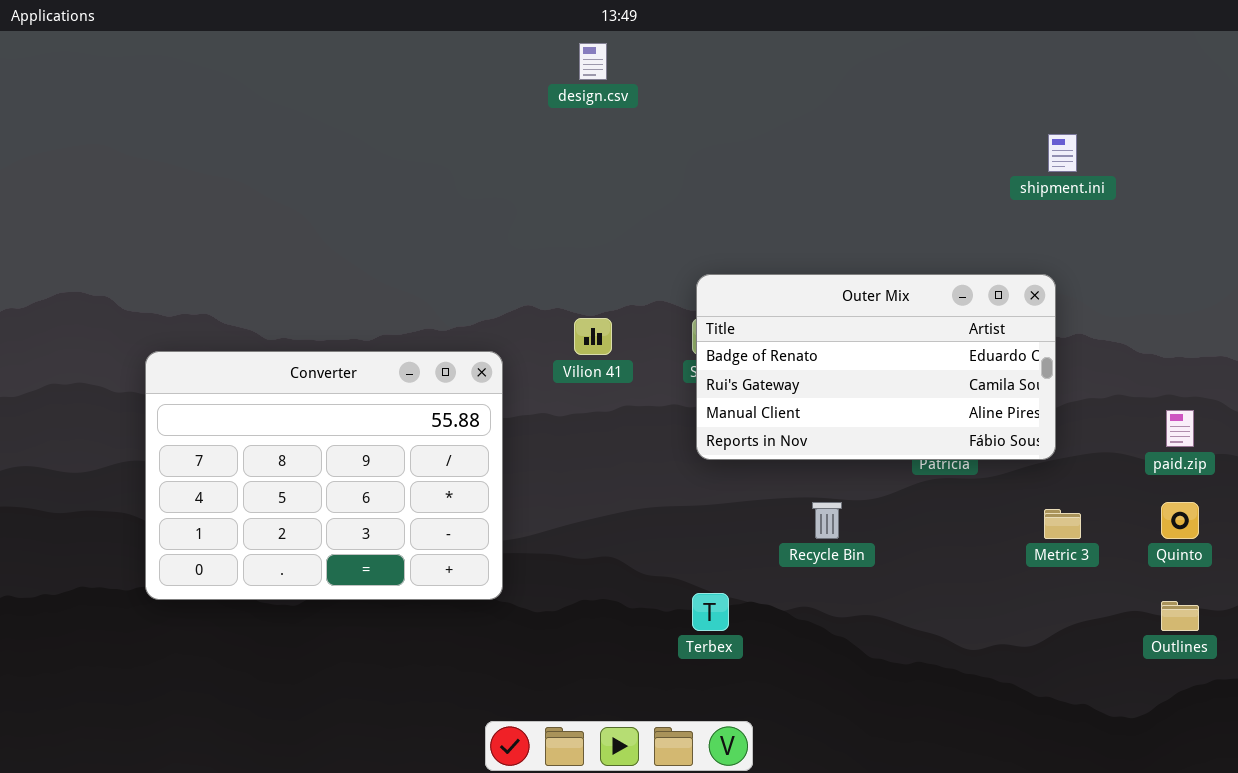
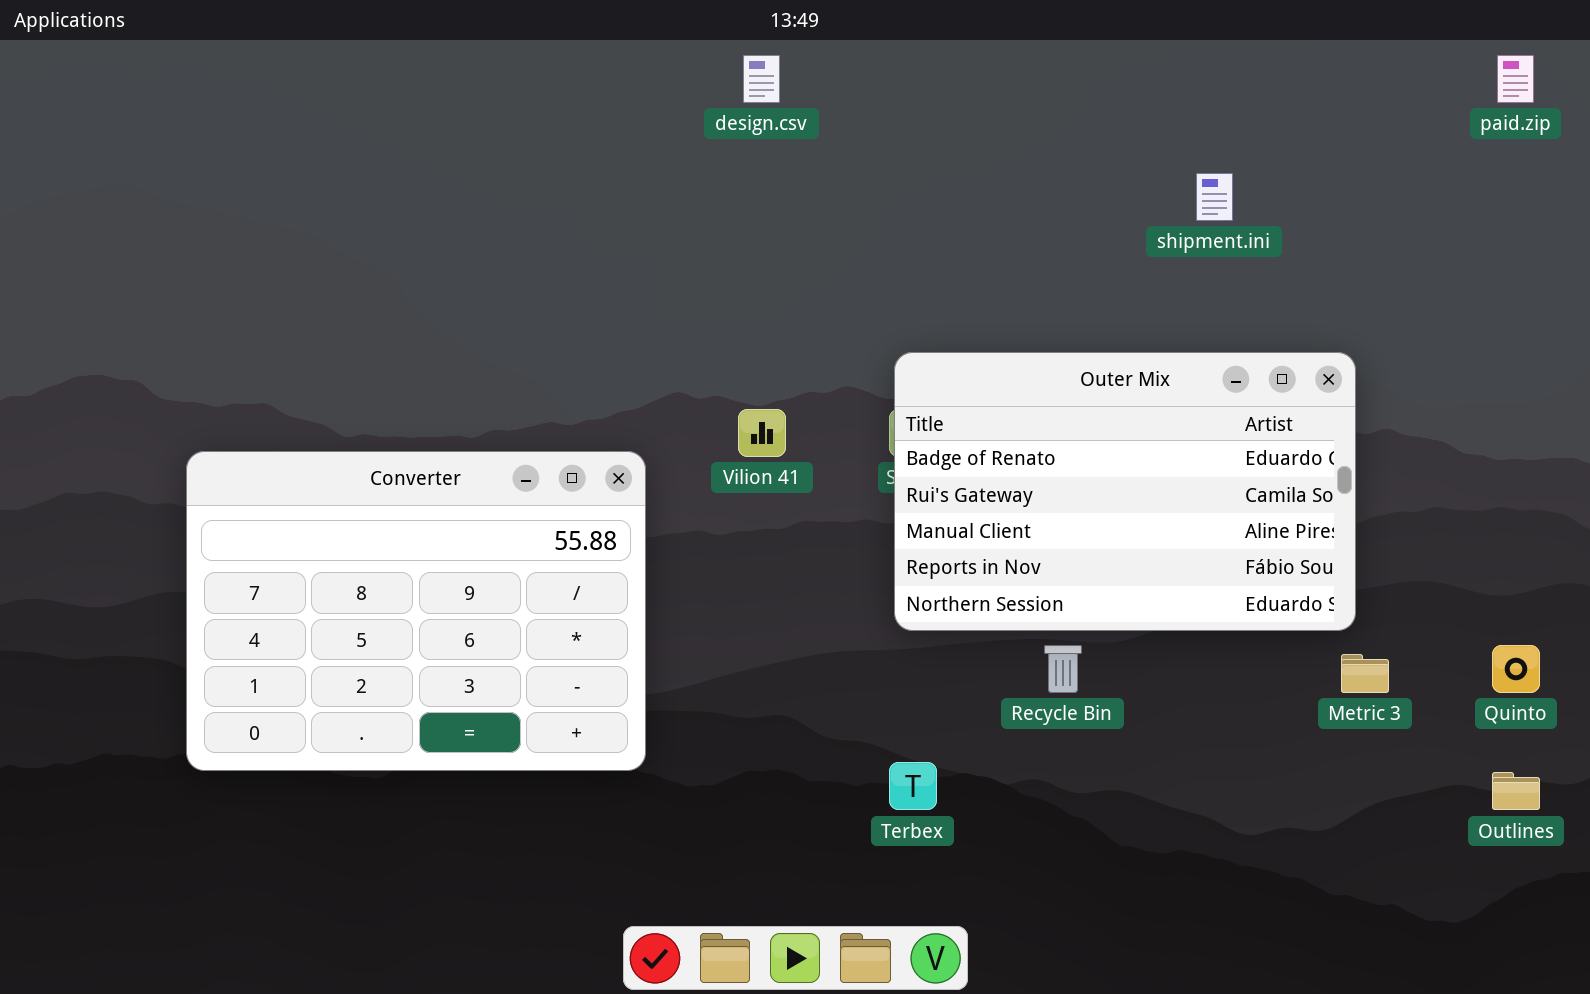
shipment.ini: [1048,134,1077,172] -> [1196,173,1233,221], moved
Outer Mix: [696,274,1056,460] -> [894,352,1356,631], resized
paid.zip: [1166,410,1194,447] -> [1497,55,1534,103], moved

